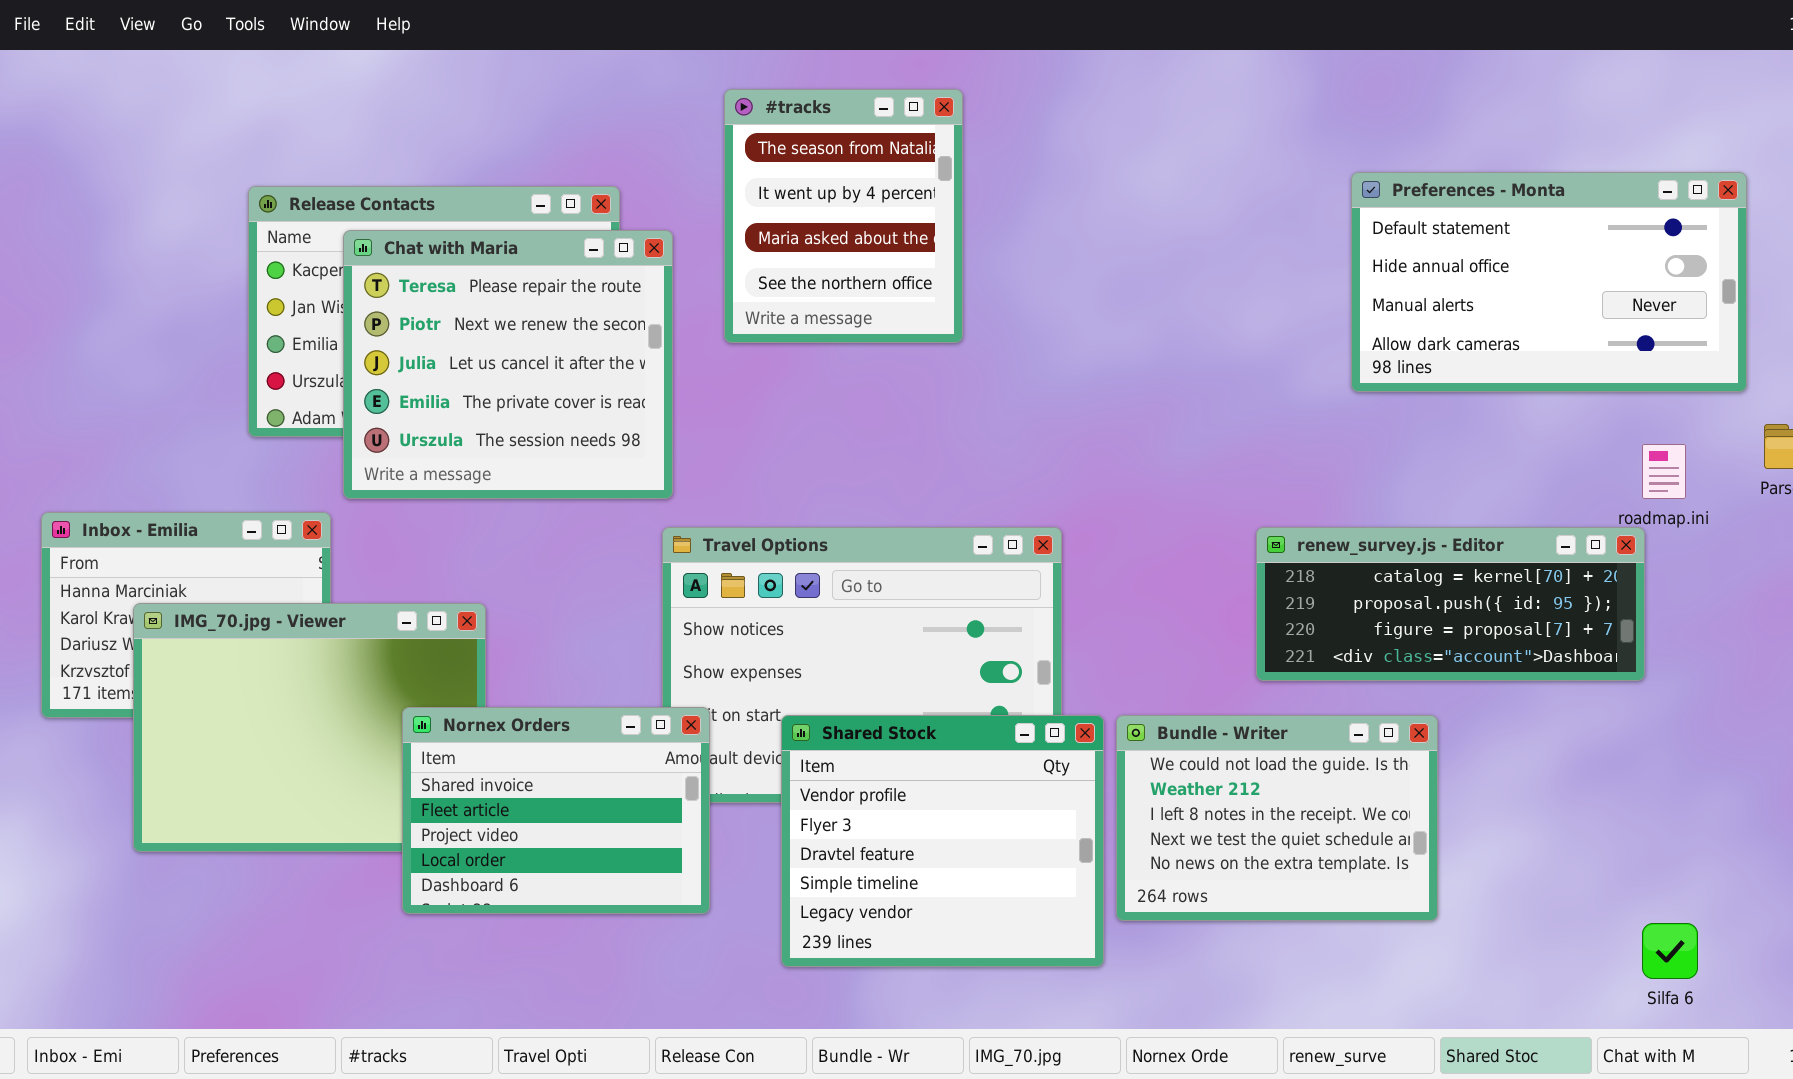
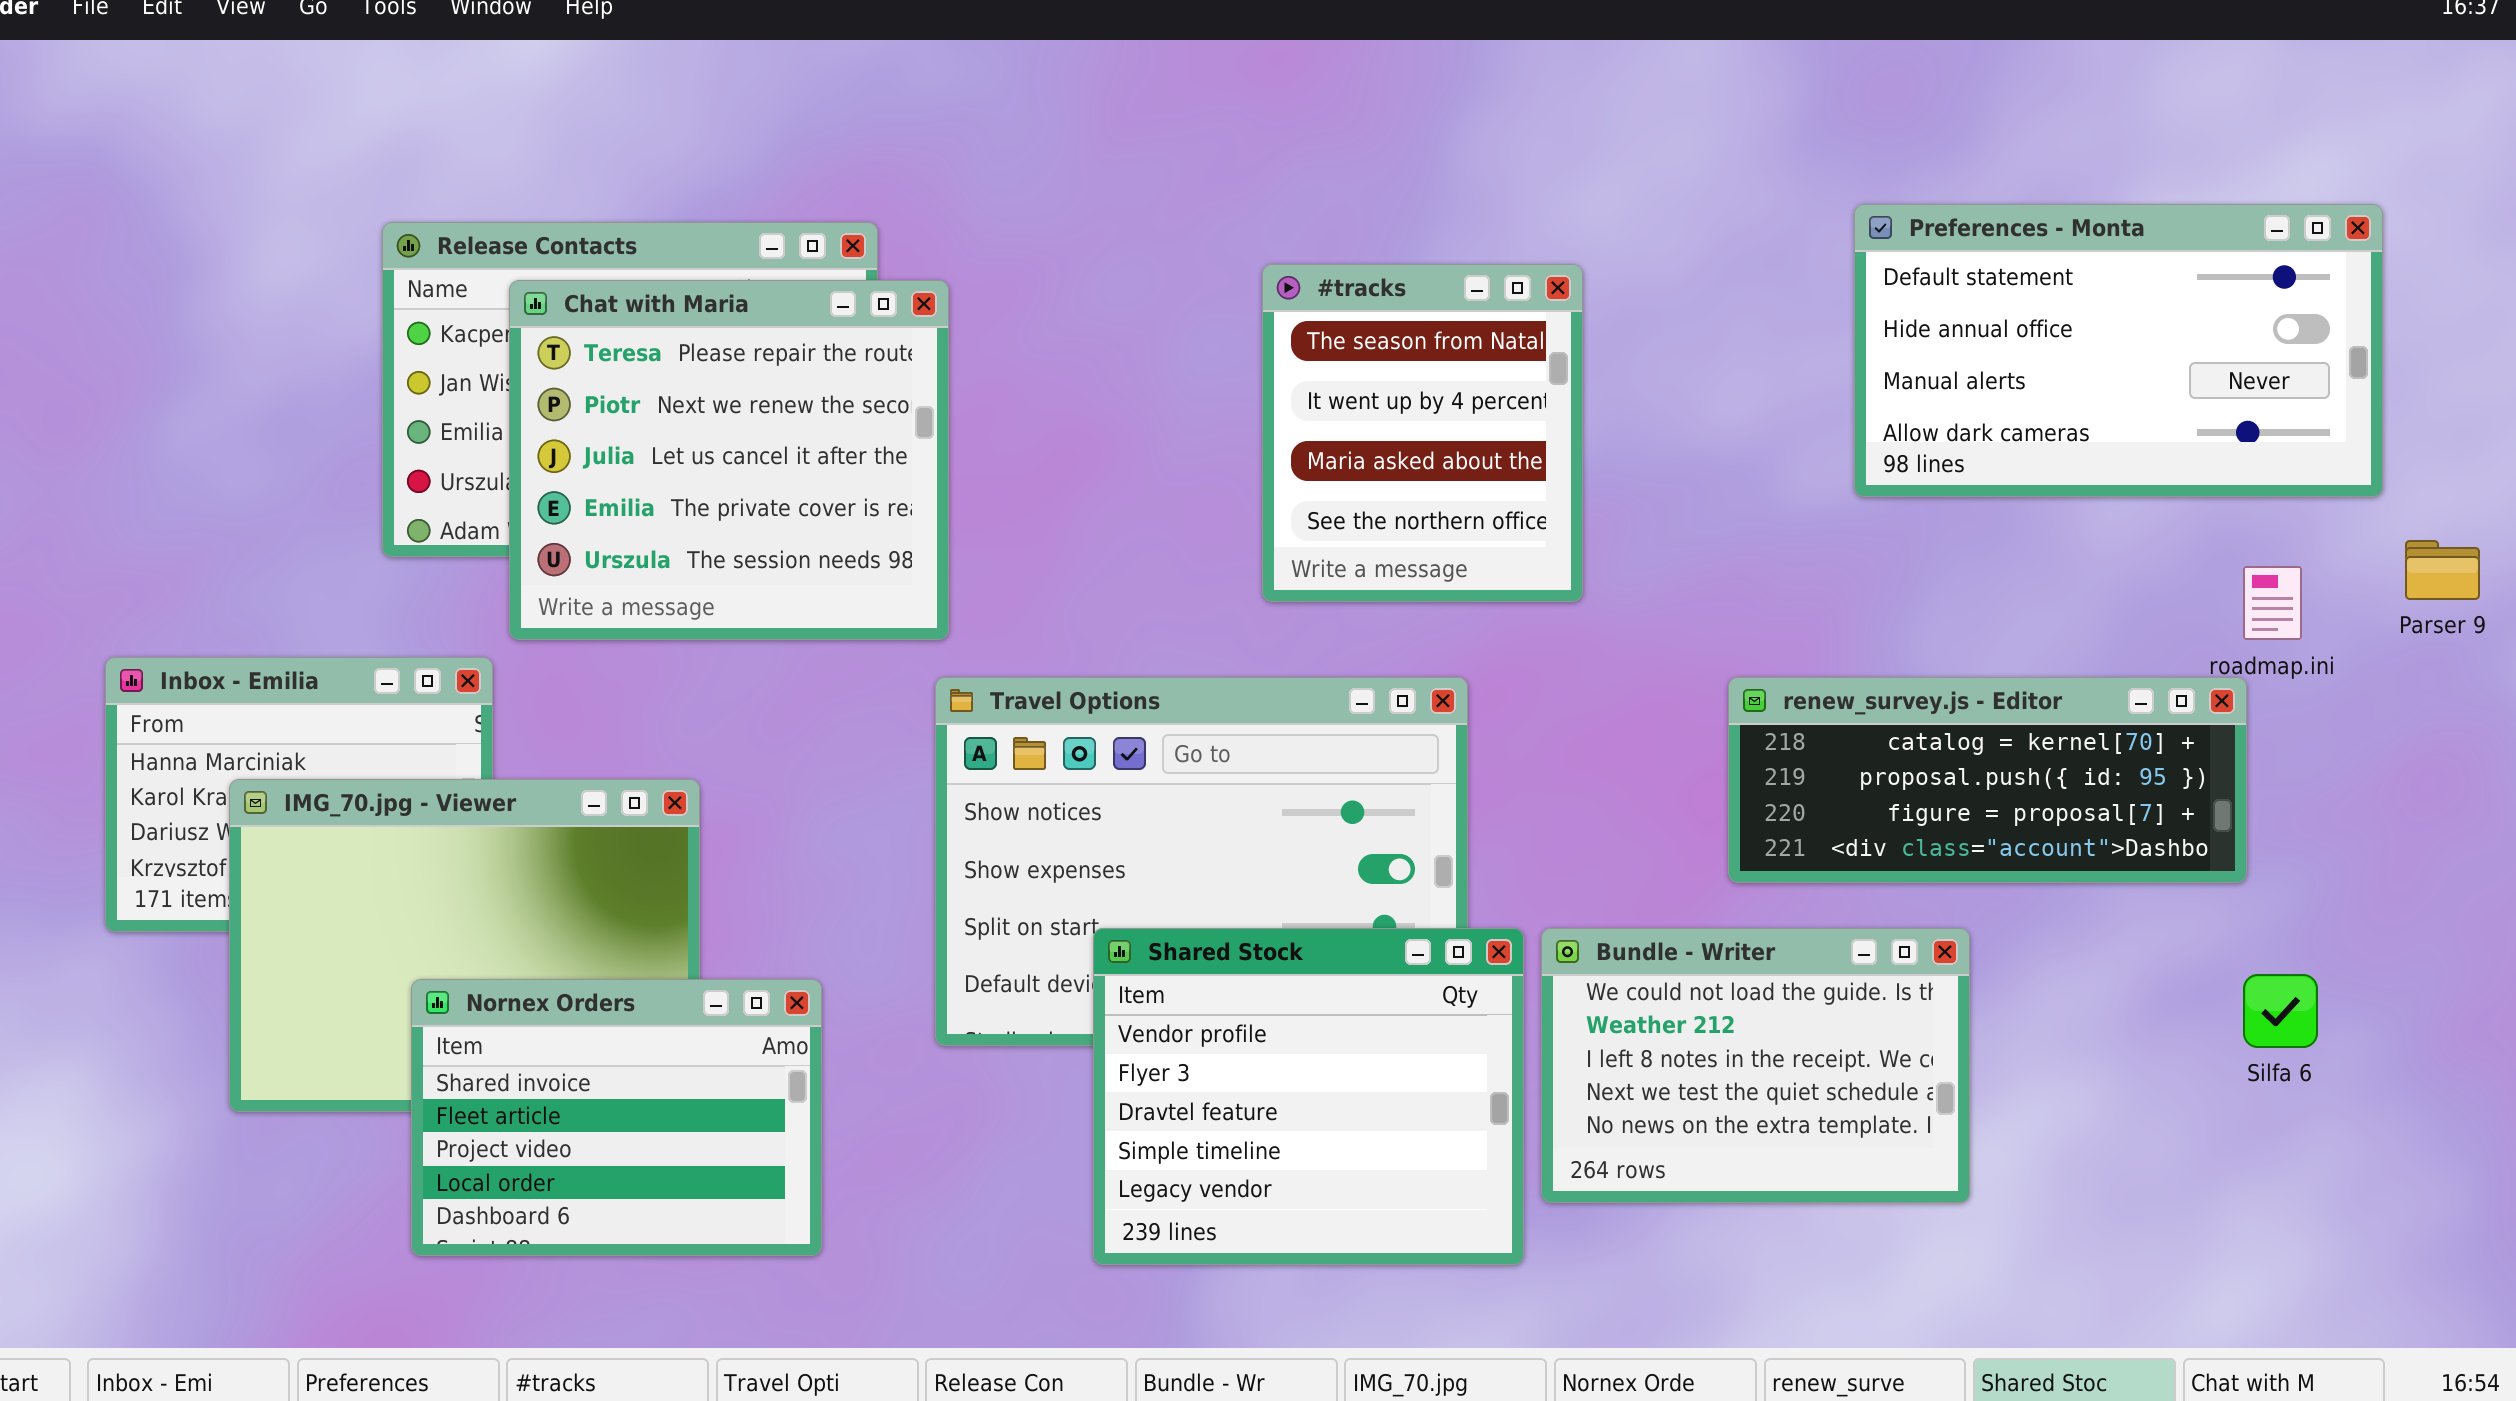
#tracks: [724,89,963,343] -> [1262,264,1583,602], moved
Nornex Orders: [402,707,710,914] -> [411,979,822,1256], moved
Silfa 6: [1642,923,1698,979] -> [2243,974,2318,1048], moved

